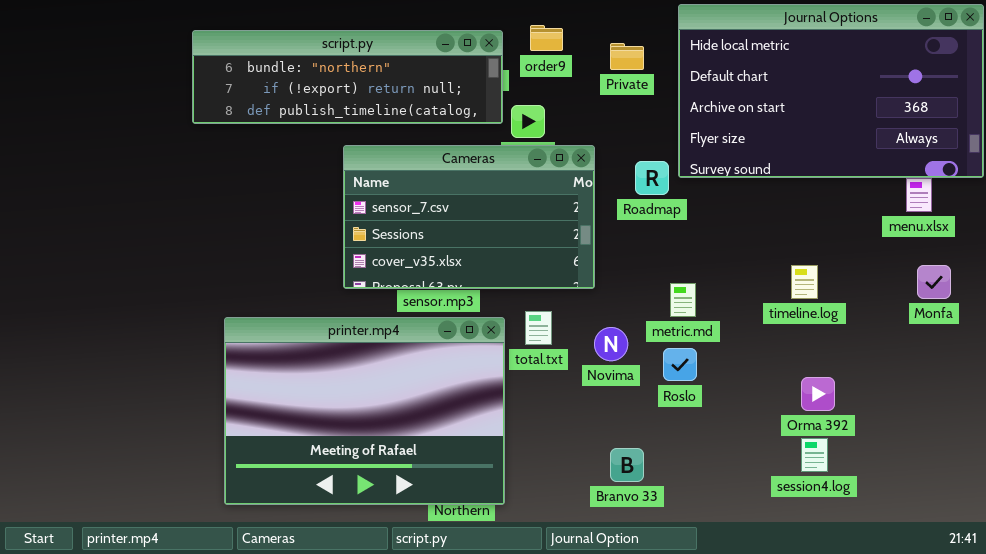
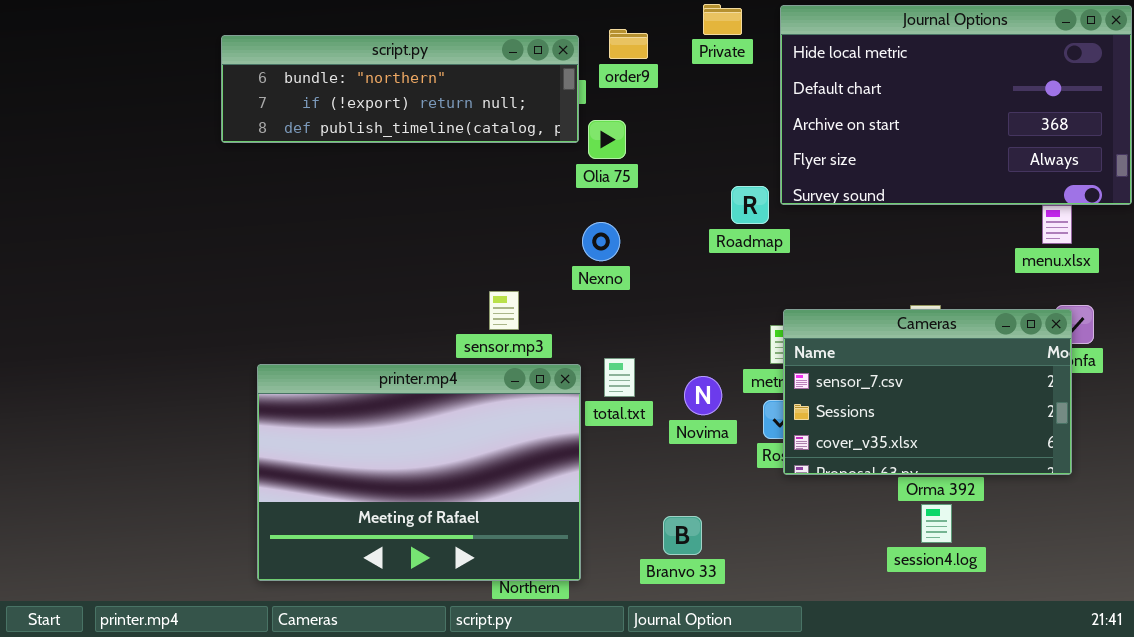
Private: [610,43,644,70] -> [703,4,742,35], moved
Cameras: [343,145,595,289] -> [783,309,1072,475], moved
Branvo 33: [610,448,644,482] -> [663,516,702,555], moved

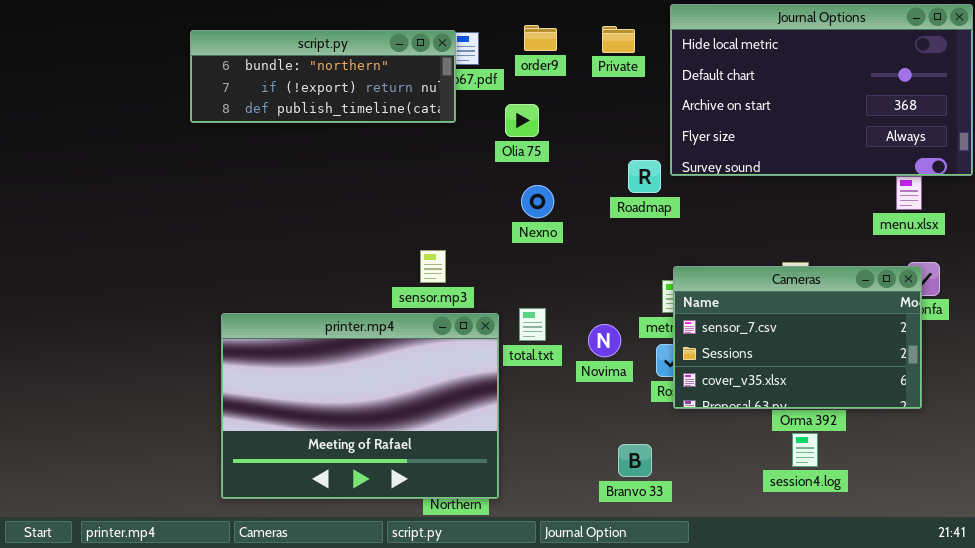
Private: [703,4,742,35] -> [602,26,635,53], moved
script.py: [221,35,579,143] -> [190,30,456,123], resized
Nexno: [582,222,620,261] -> [521,185,554,218], moved
Branvo 33: [663,516,702,555] -> [618,444,652,477], moved

